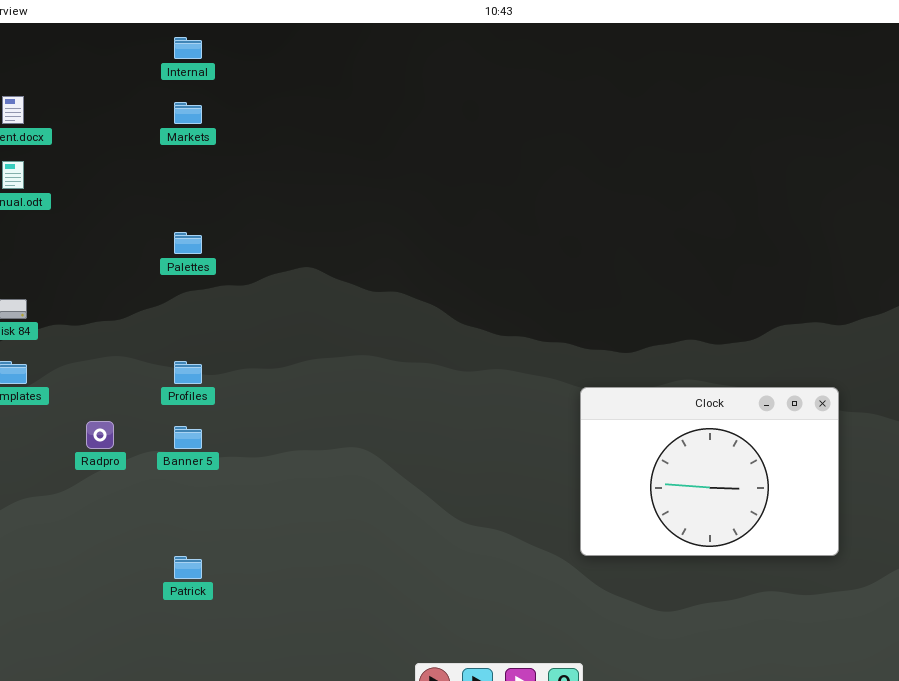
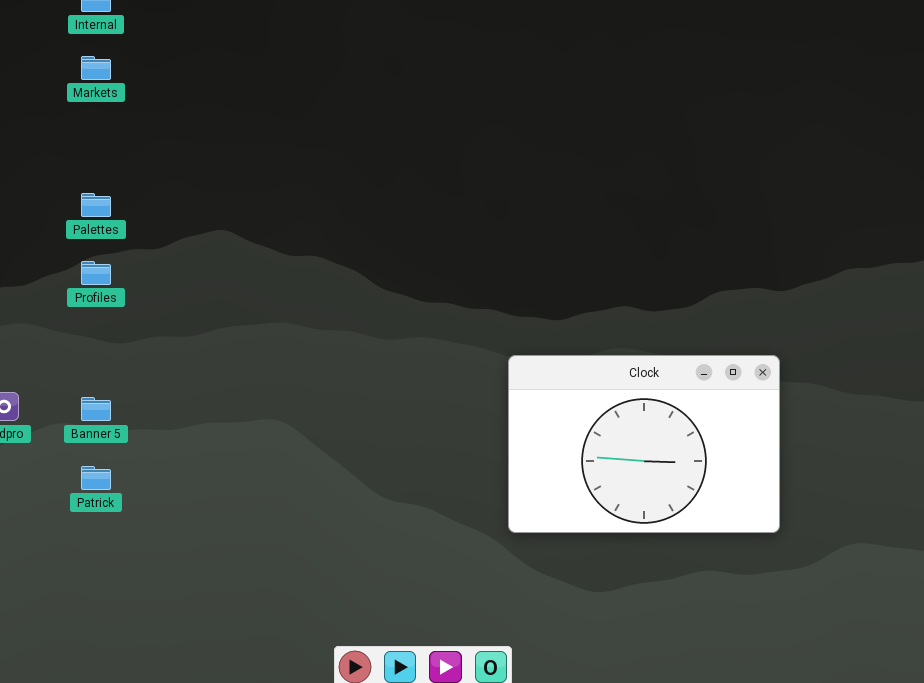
Profiles: [174,361,202,384] -> [81,261,111,285], moved
Patrick: [174,556,202,579] -> [81,466,111,490], moved

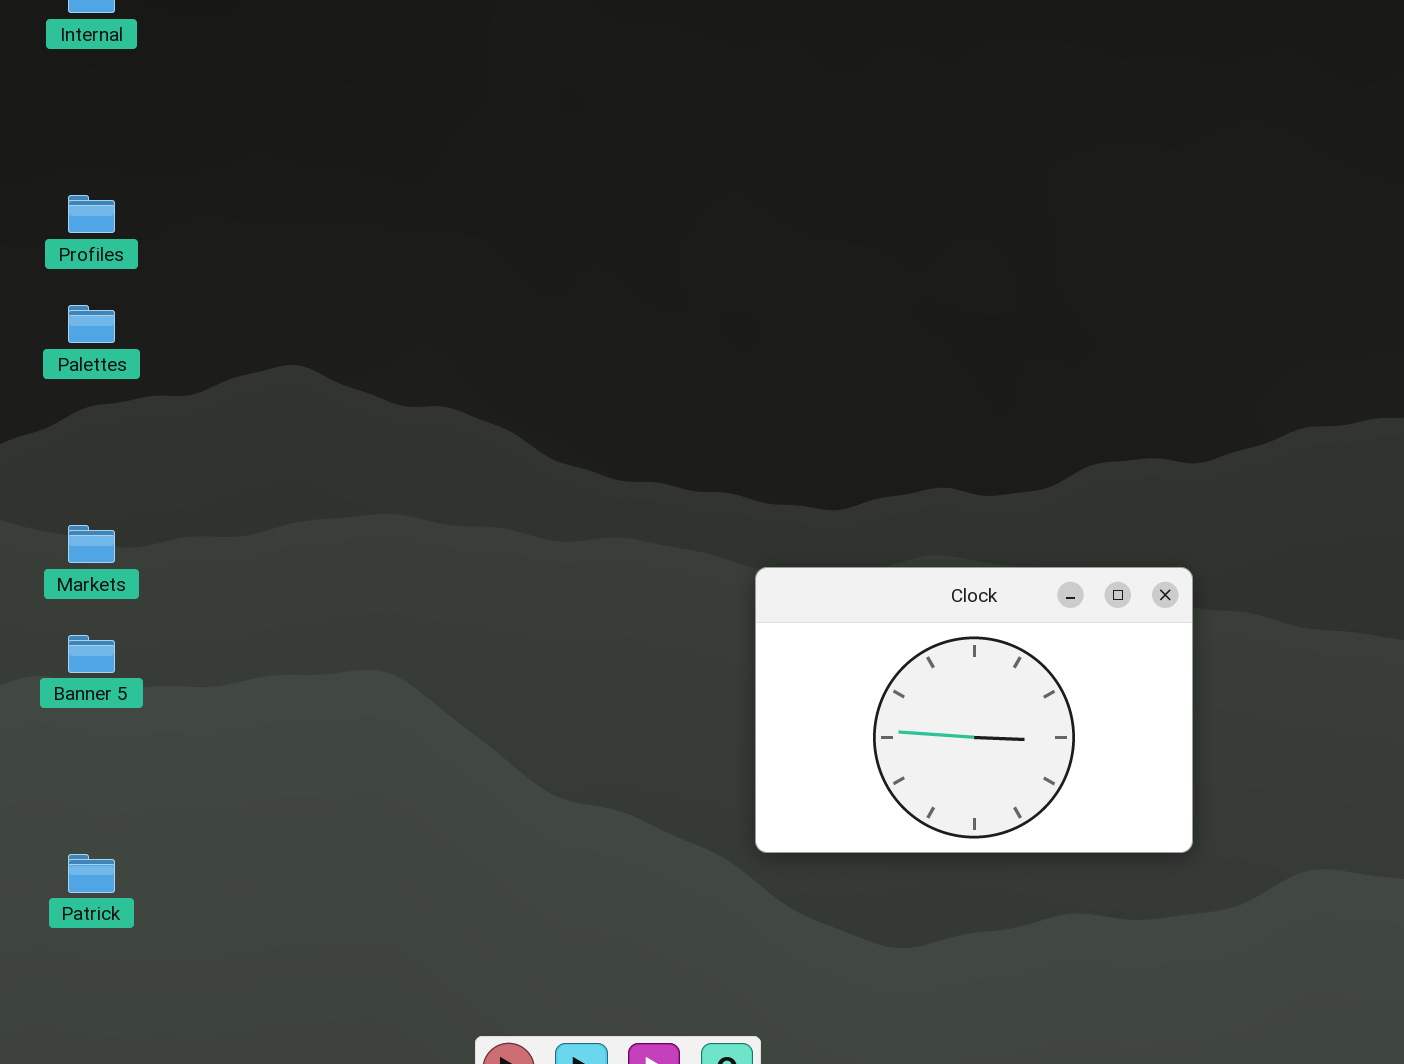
Markets: [81,56,111,80] -> [68,525,115,563], moved
Profiles: [81,261,111,285] -> [68,195,115,233], moved
Patrick: [81,466,111,490] -> [68,854,115,893], moved

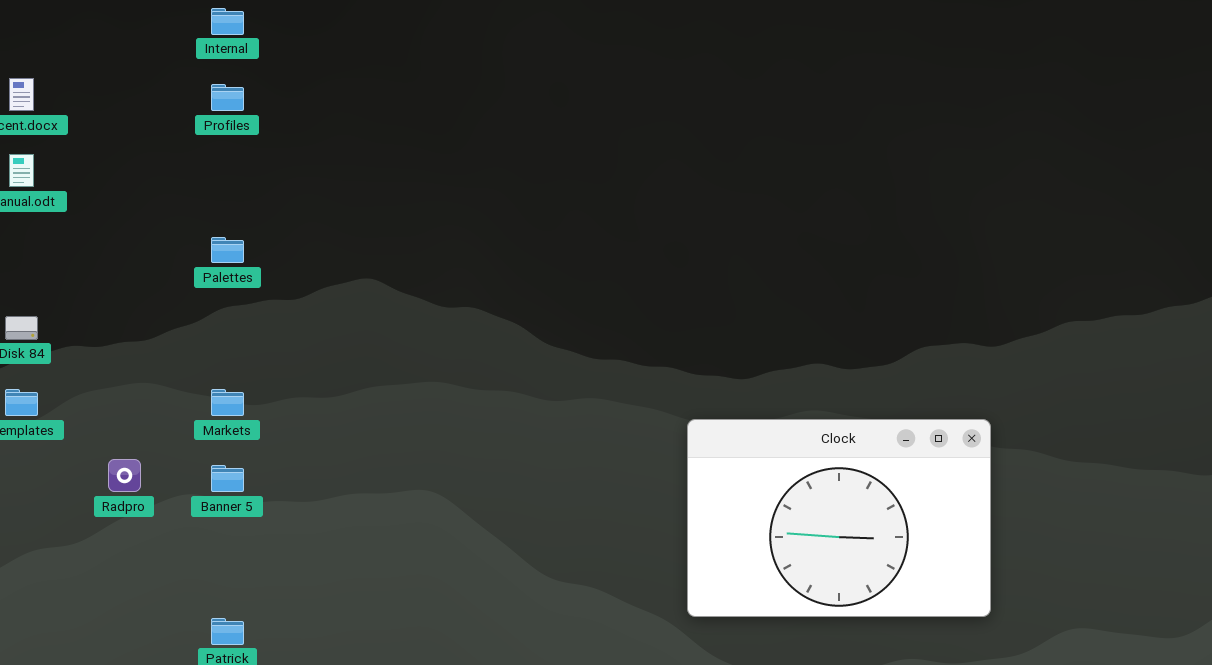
Profiles: [68,195,115,233] -> [211,84,244,111], moved

